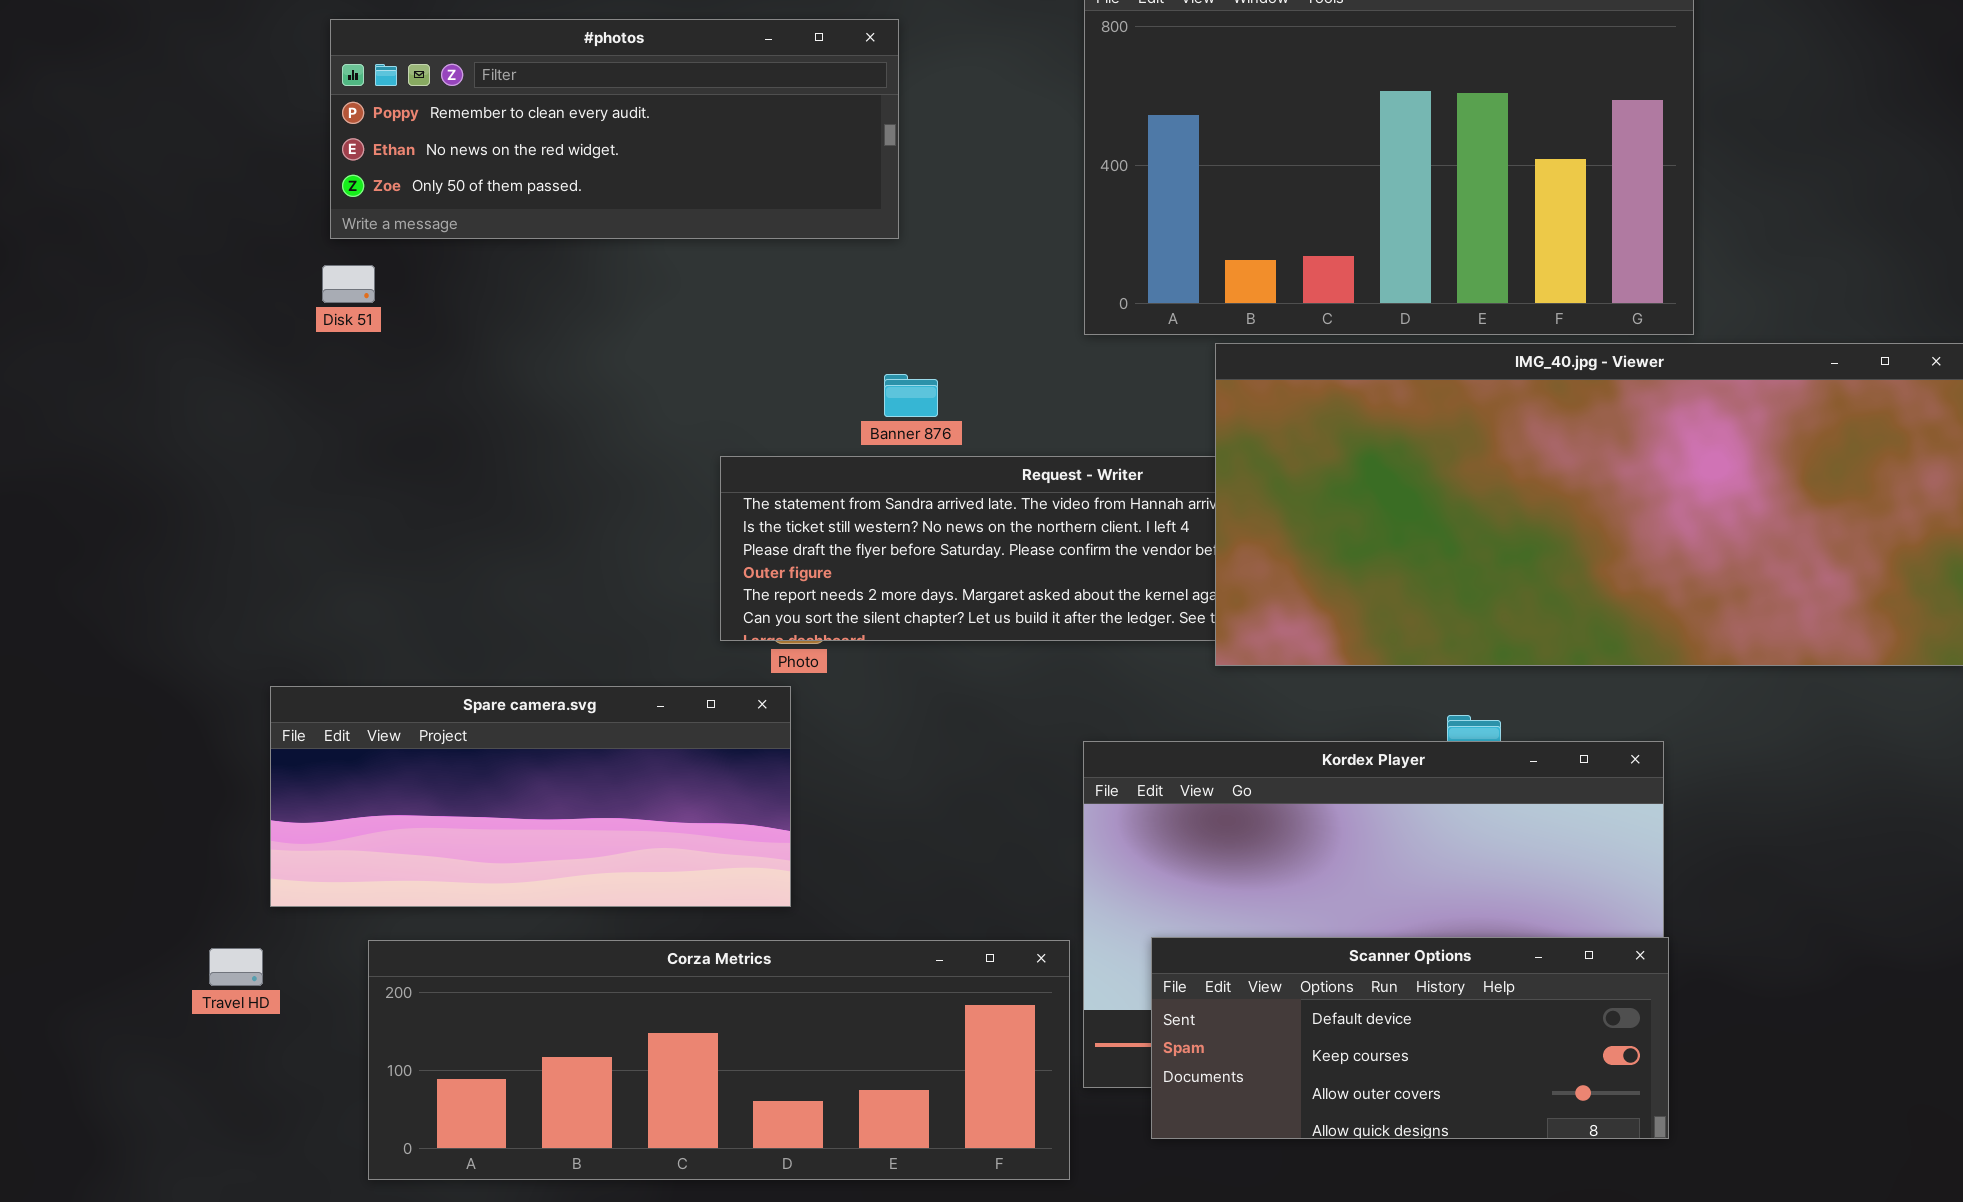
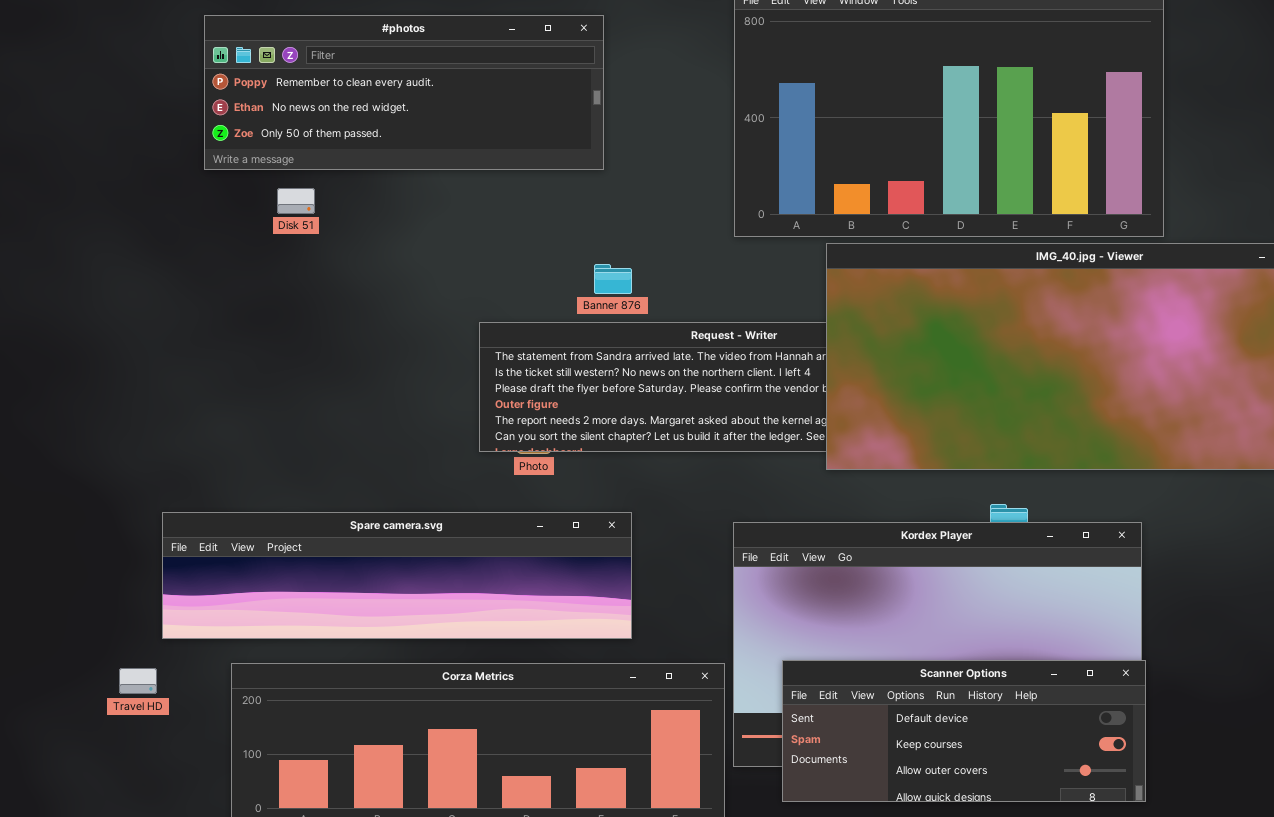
Disk 51: [322,265,375,303] -> [277,188,315,214], moved
Spare camera.svg: [270,686,791,907] -> [162,512,632,639], resized

